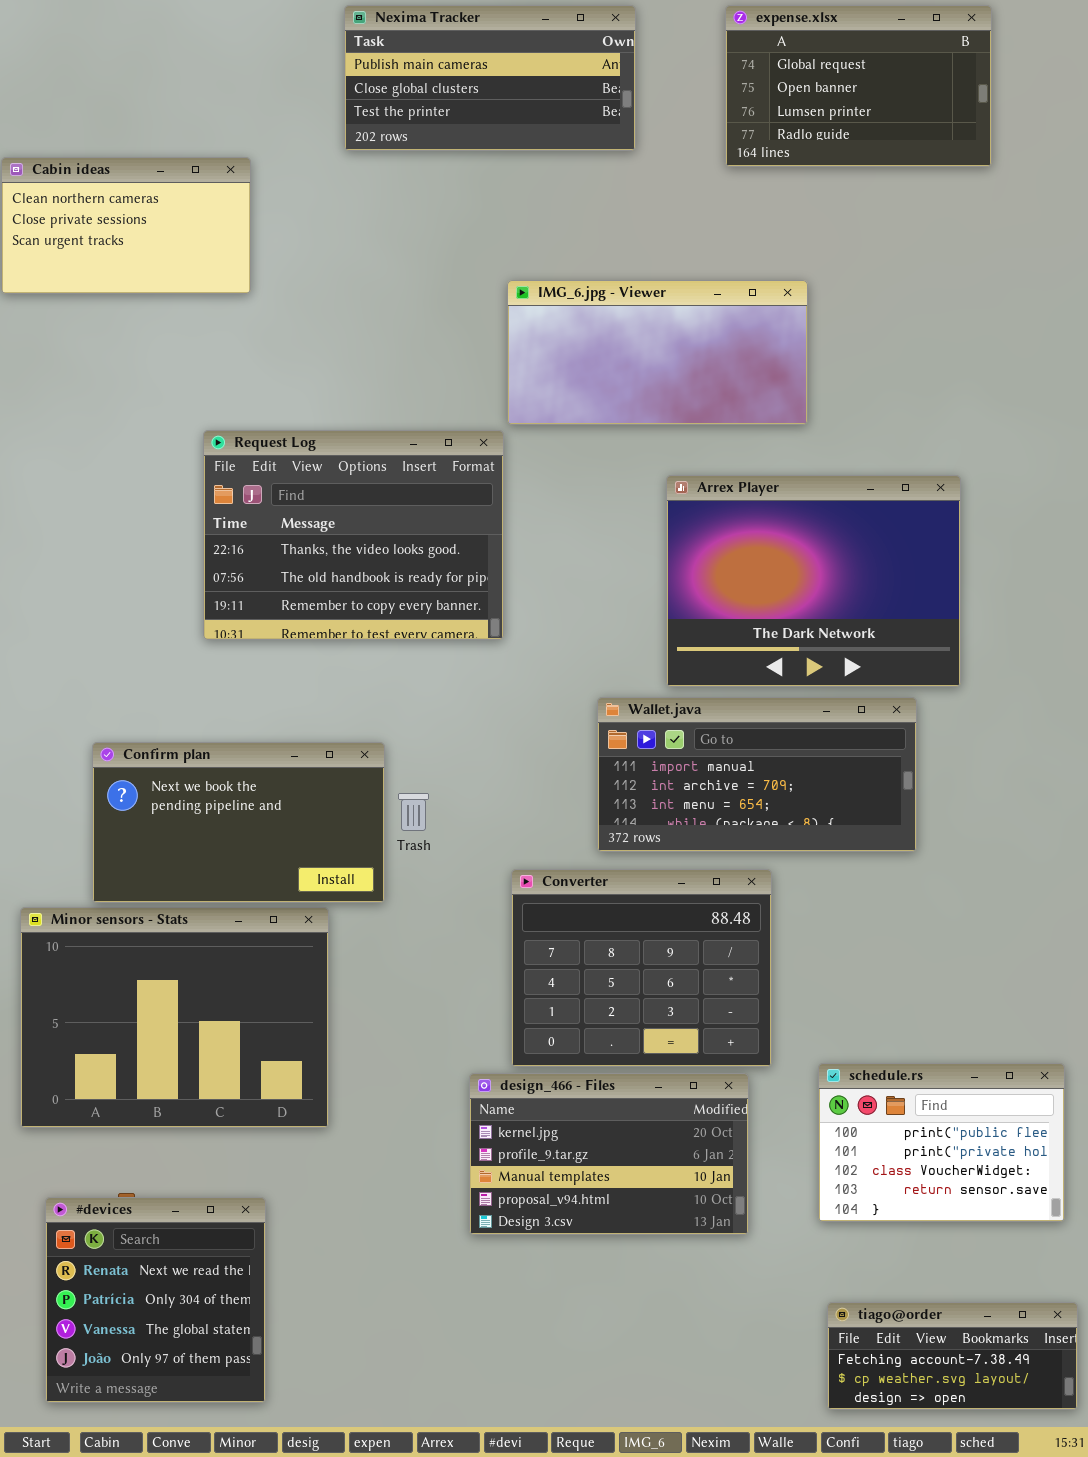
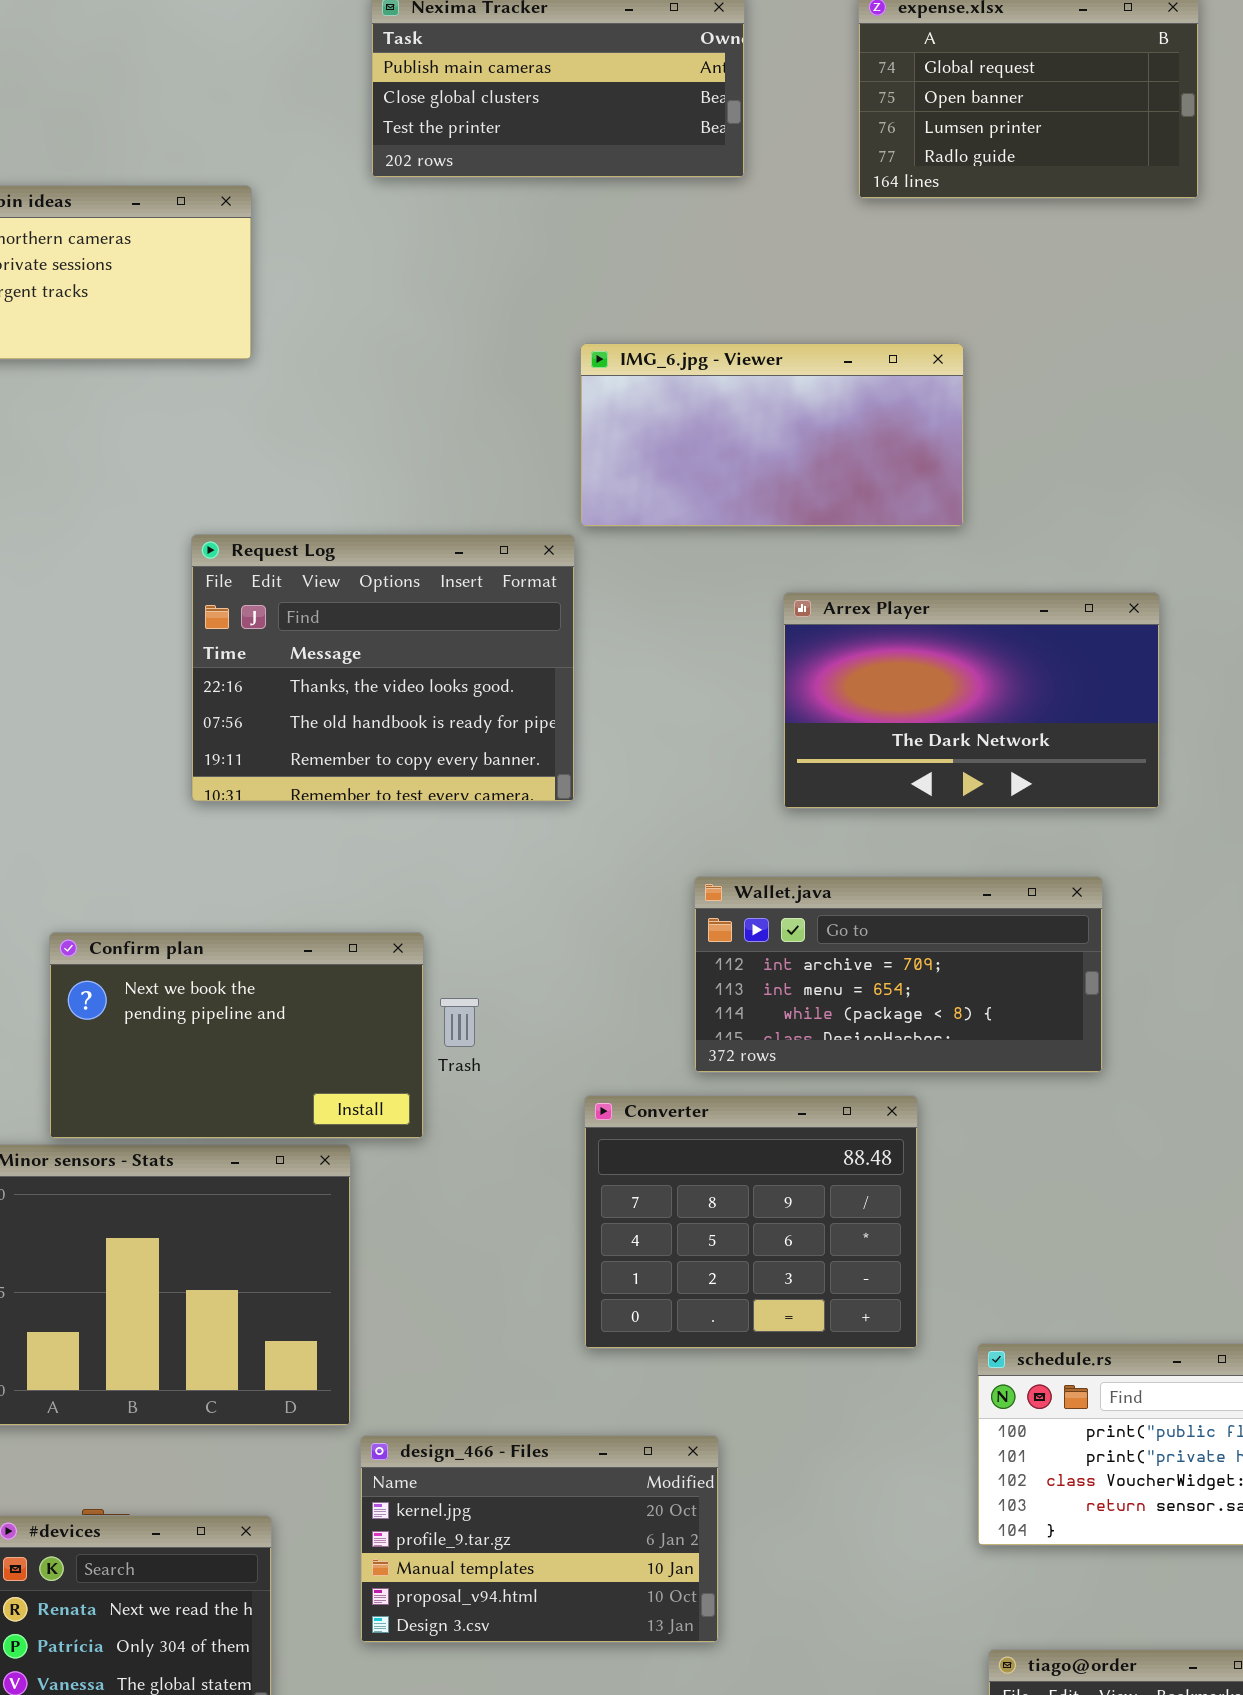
Arrex Player: [666,475,961,687] -> [783,592,1160,809], resized
Wallet.java: [597,697,917,852] -> [694,876,1103,1073], scrolled down 1 row
design_466 - Files: [469,1073,749,1235] -> [360,1435,719,1643], moved

